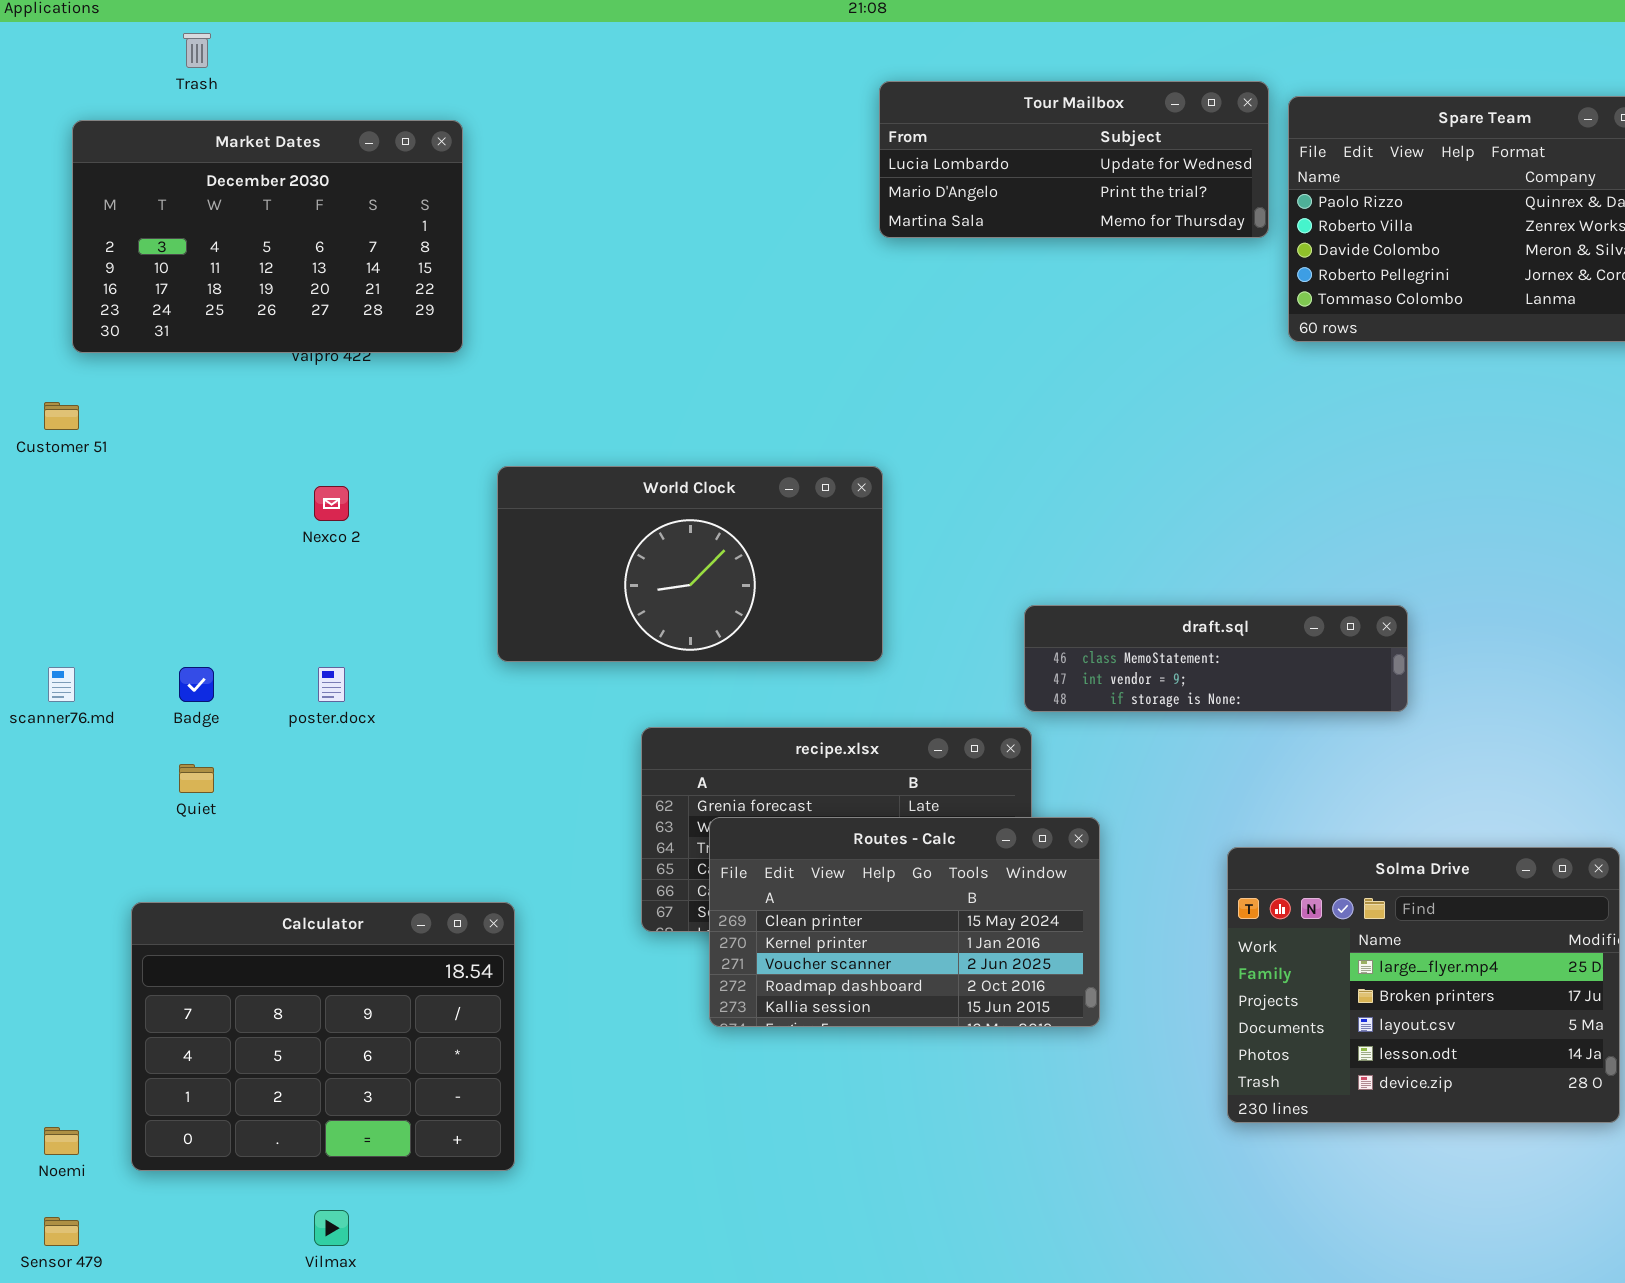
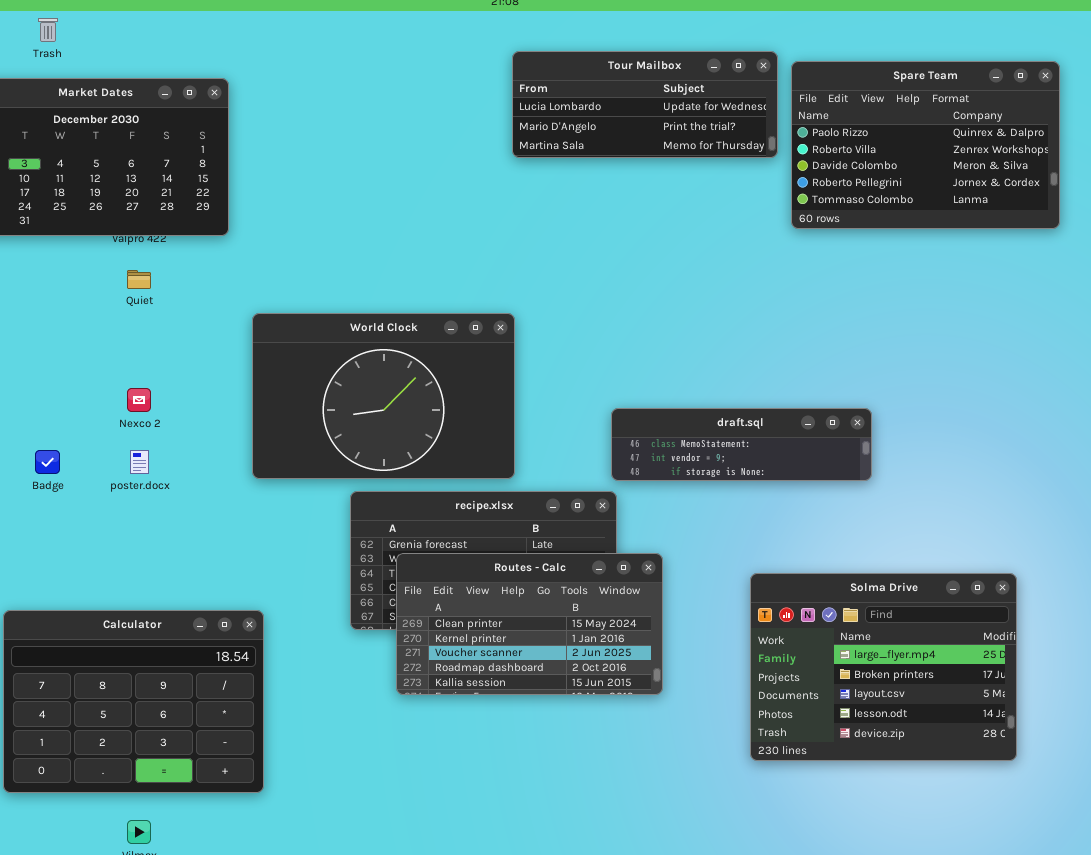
World Clock: [497,466,883,662] -> [252,313,515,479], resized
Nexco 2: [314,486,349,521] -> [127,388,151,412], moved
Quiet: [179,764,214,793] -> [127,270,151,289], moved

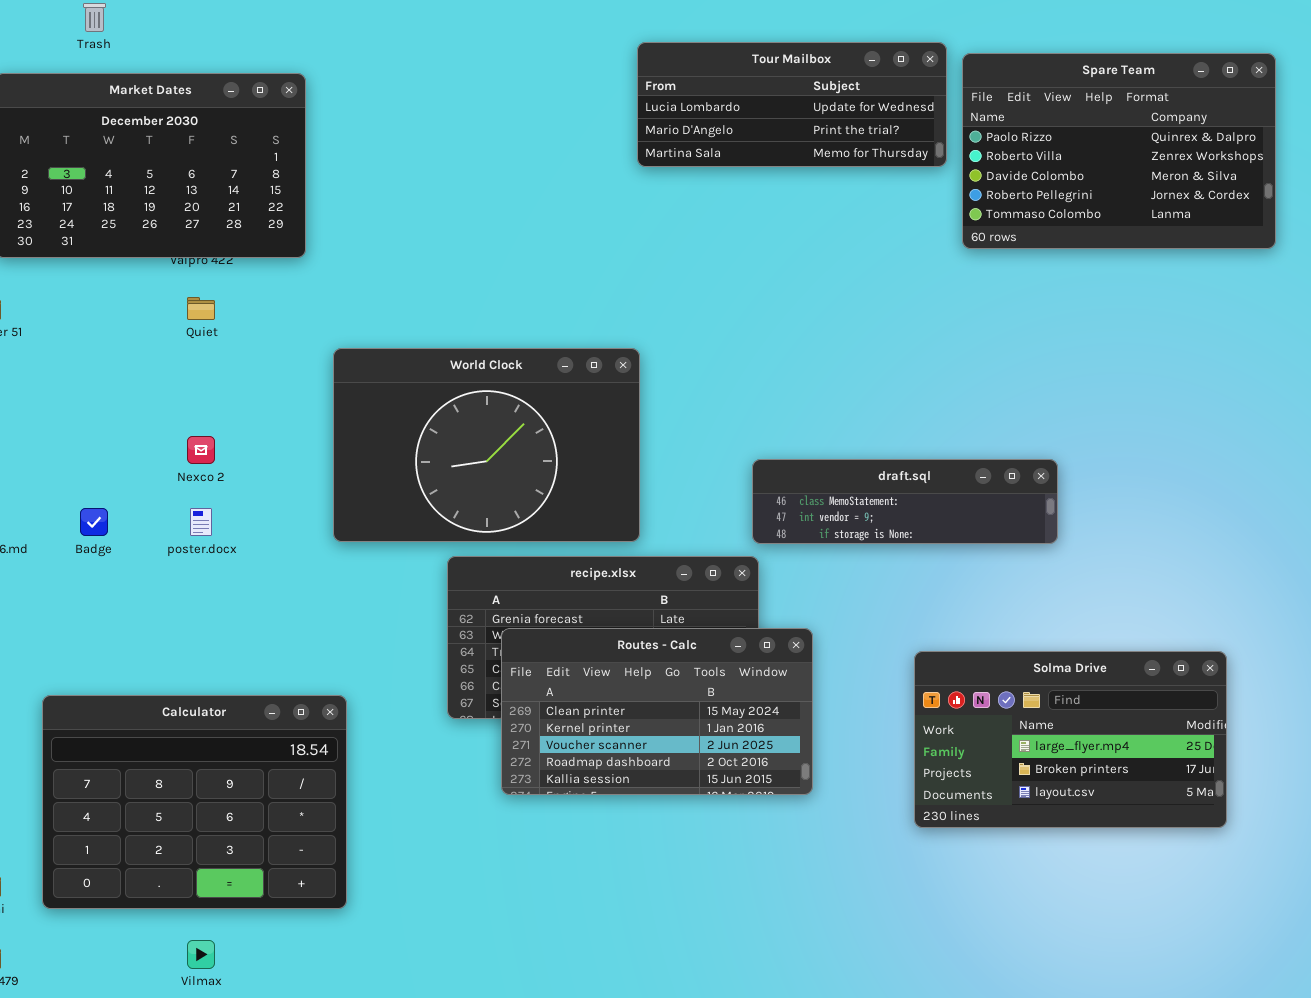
Solma Drive: [750,573,1017,761] -> [914,651,1227,828], resized

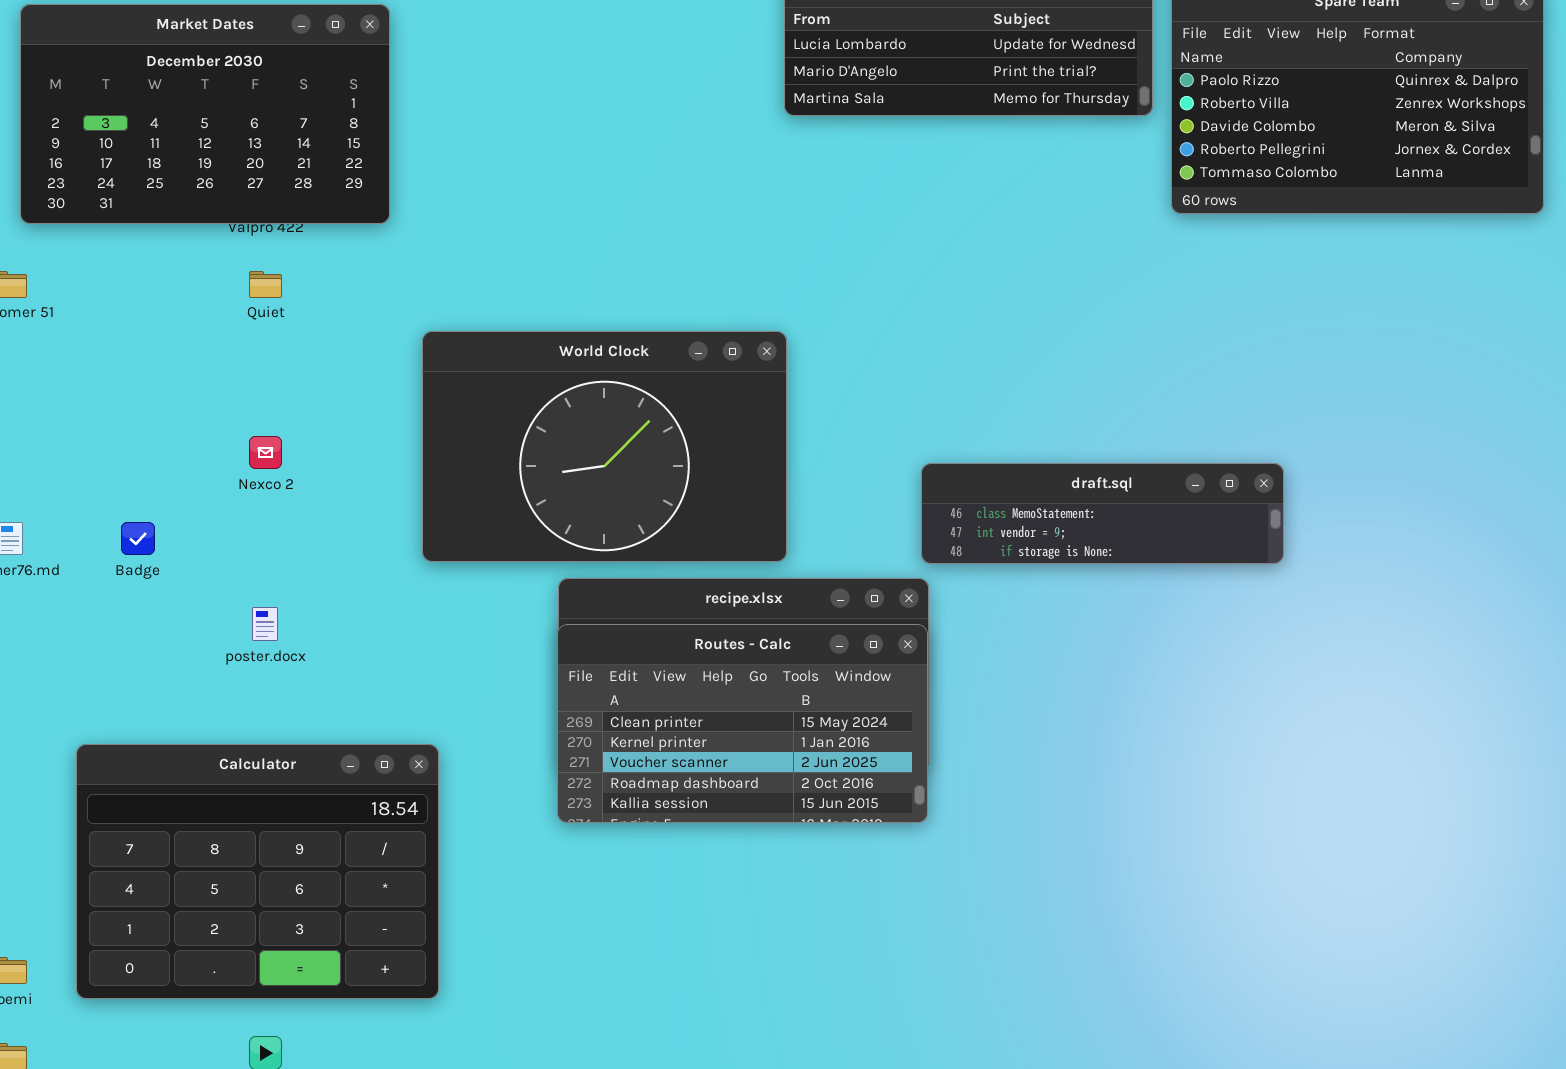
poster.docx: [190,508,212,536] -> [252,607,278,641], moved
Routes - Calc: [501,628,813,795] -> [557,624,928,823], moved
Solma Drive: [914,651,1227,828] -> none, closed

